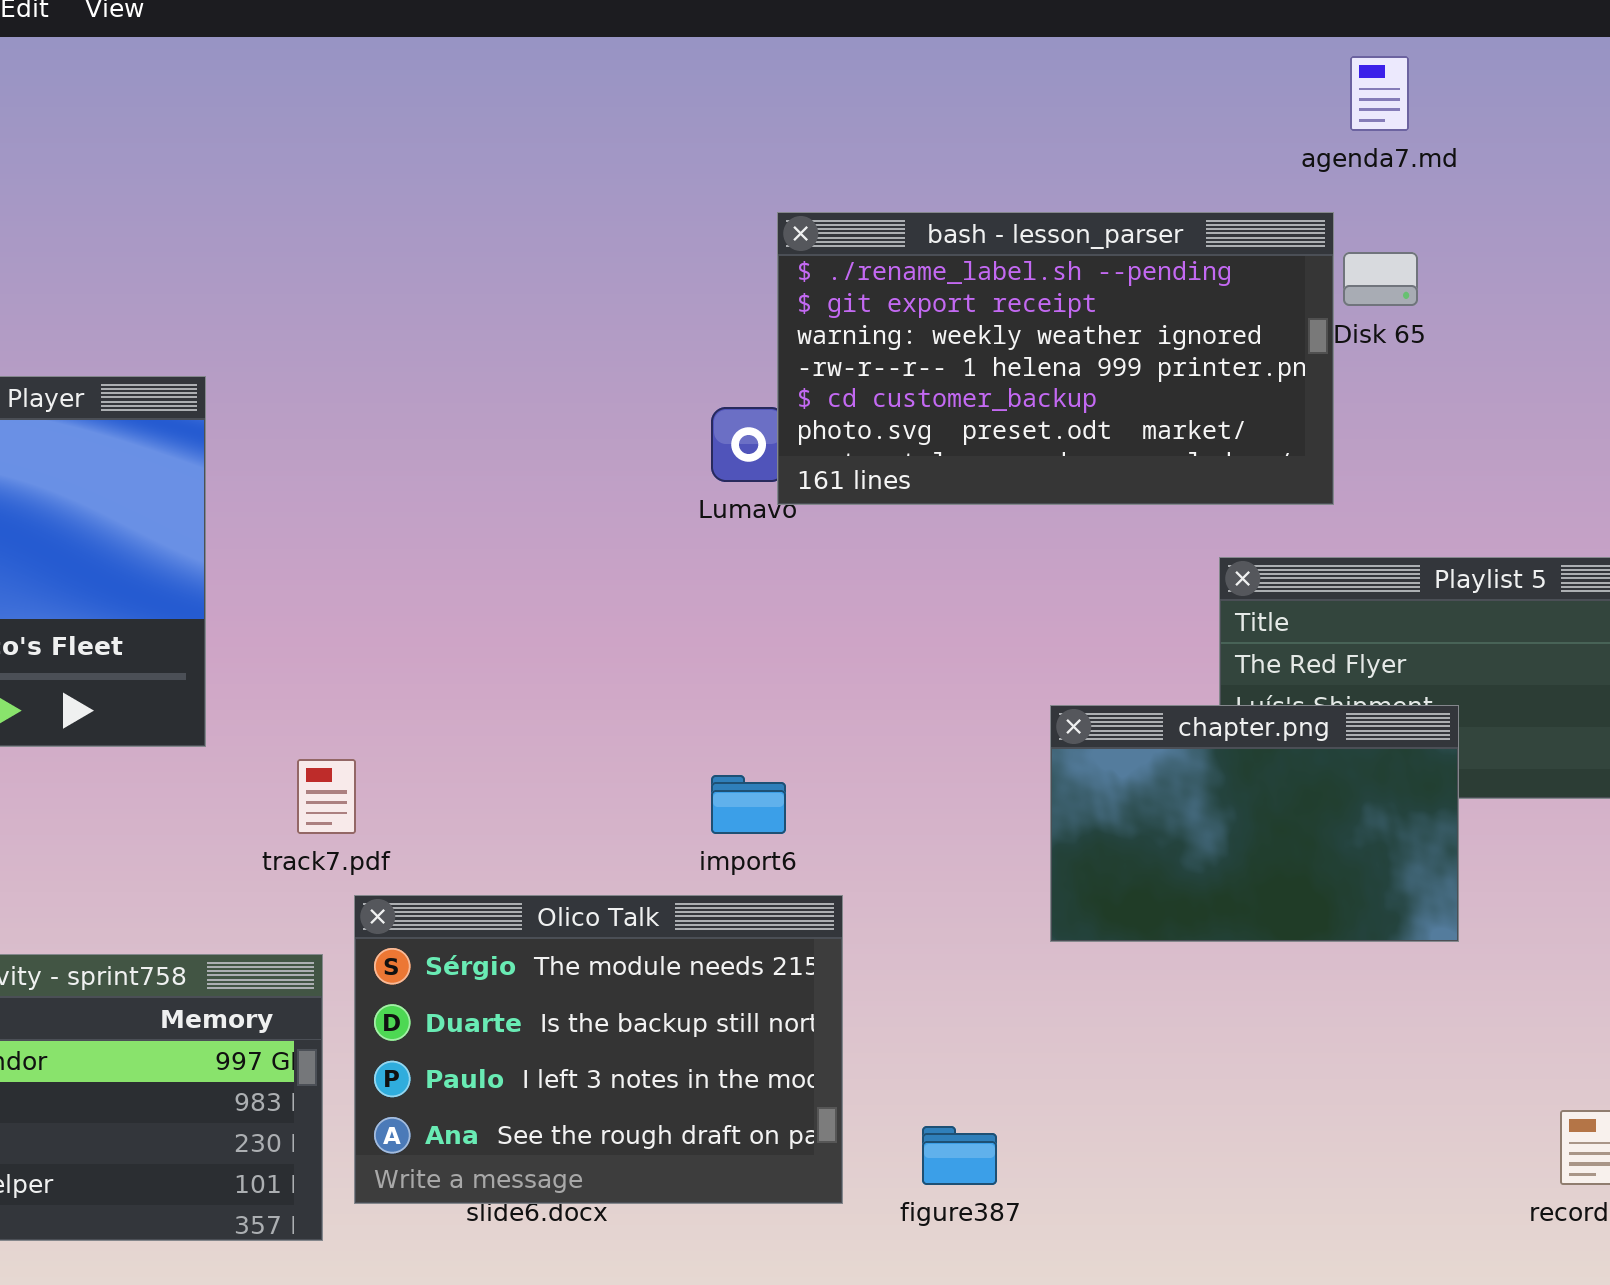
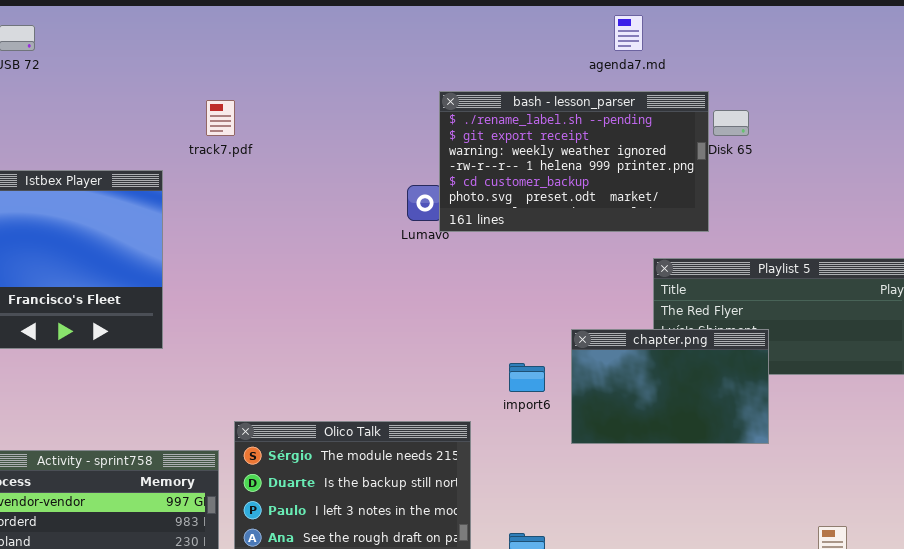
agenda7.md: [1350,56,1409,131] -> [614,15,643,51], moved
track7.pdf: [297,759,356,834] -> [206,100,235,136], moved
import6: [711,775,786,834] -> [509,363,545,392], moved

